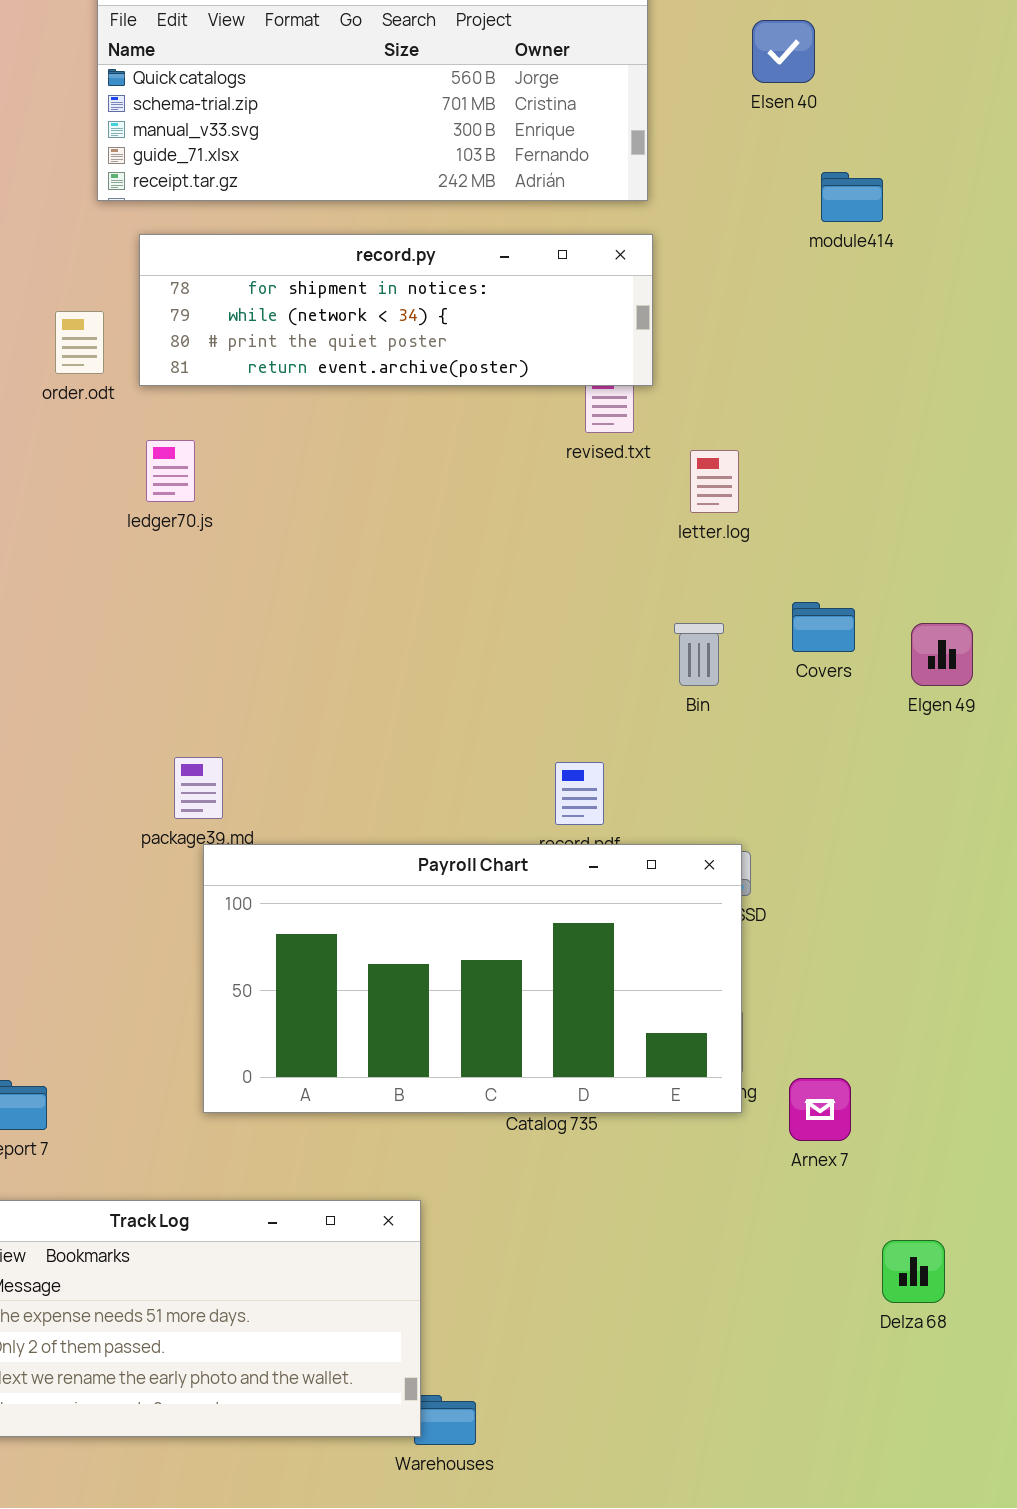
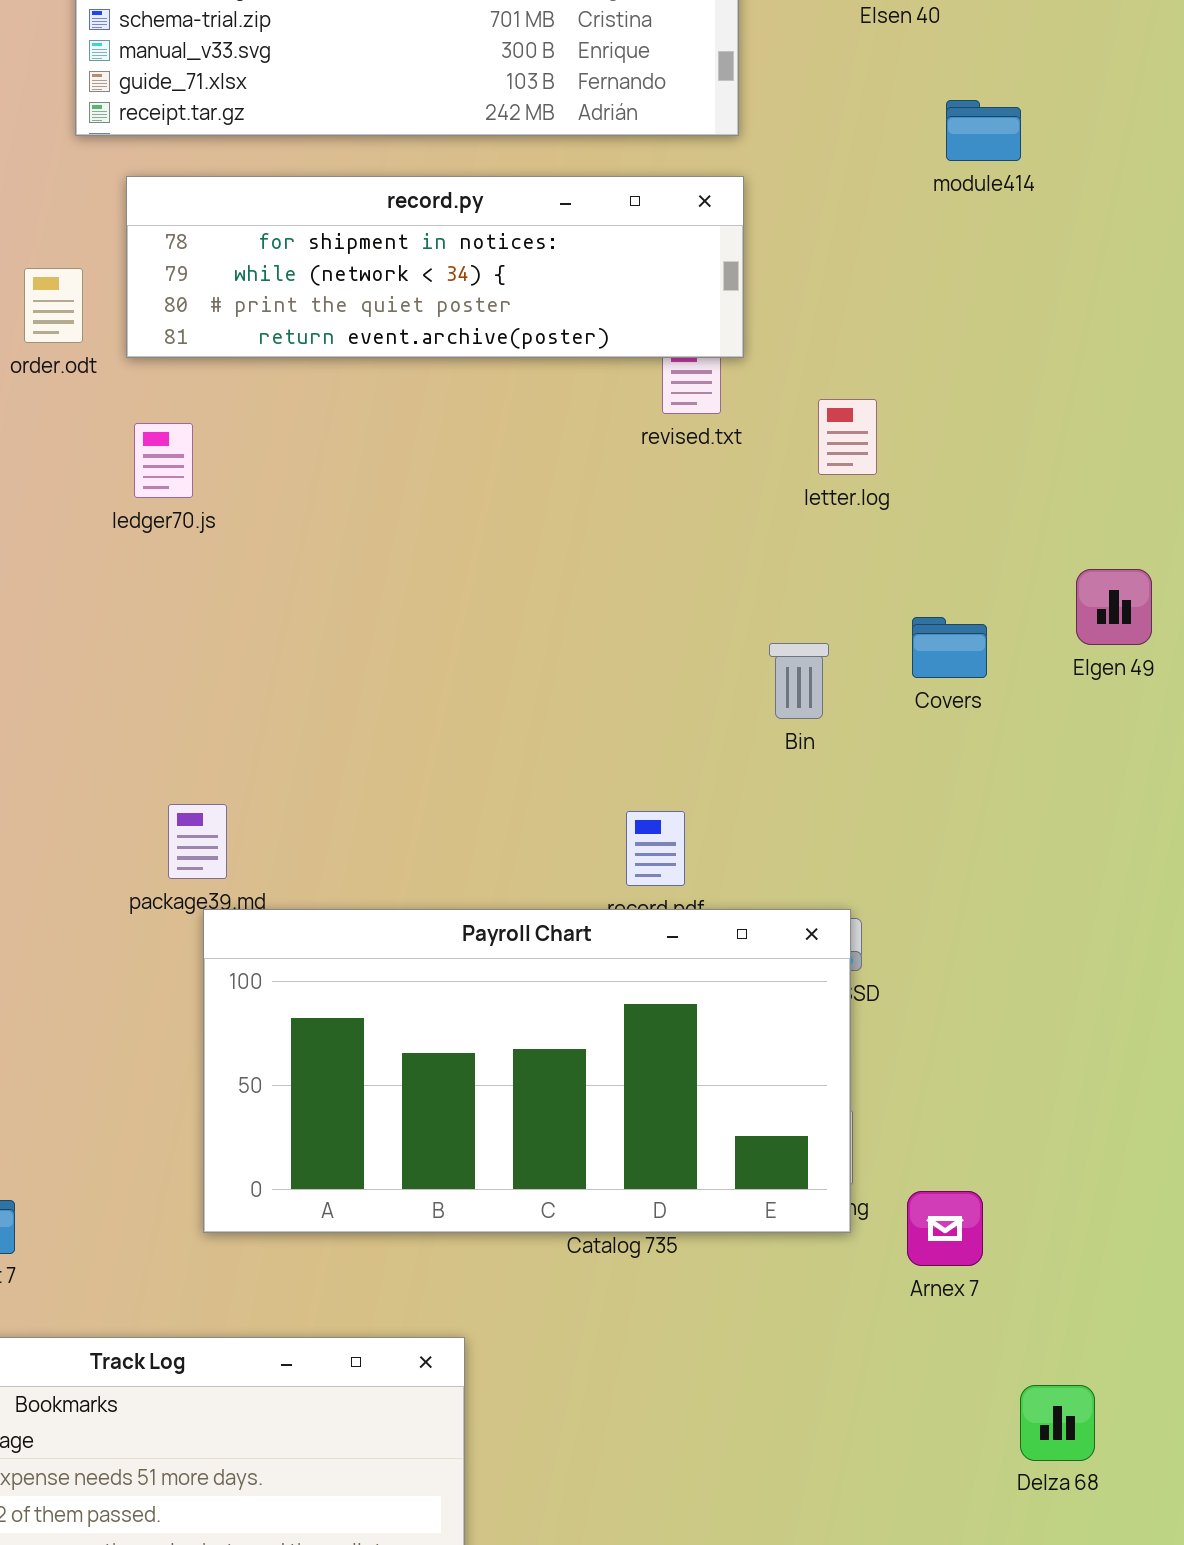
letter.log: [690,450,739,513] -> [818,399,877,475], moved
Elgen 49: [911,623,973,686] -> [1076,569,1152,645], moved

